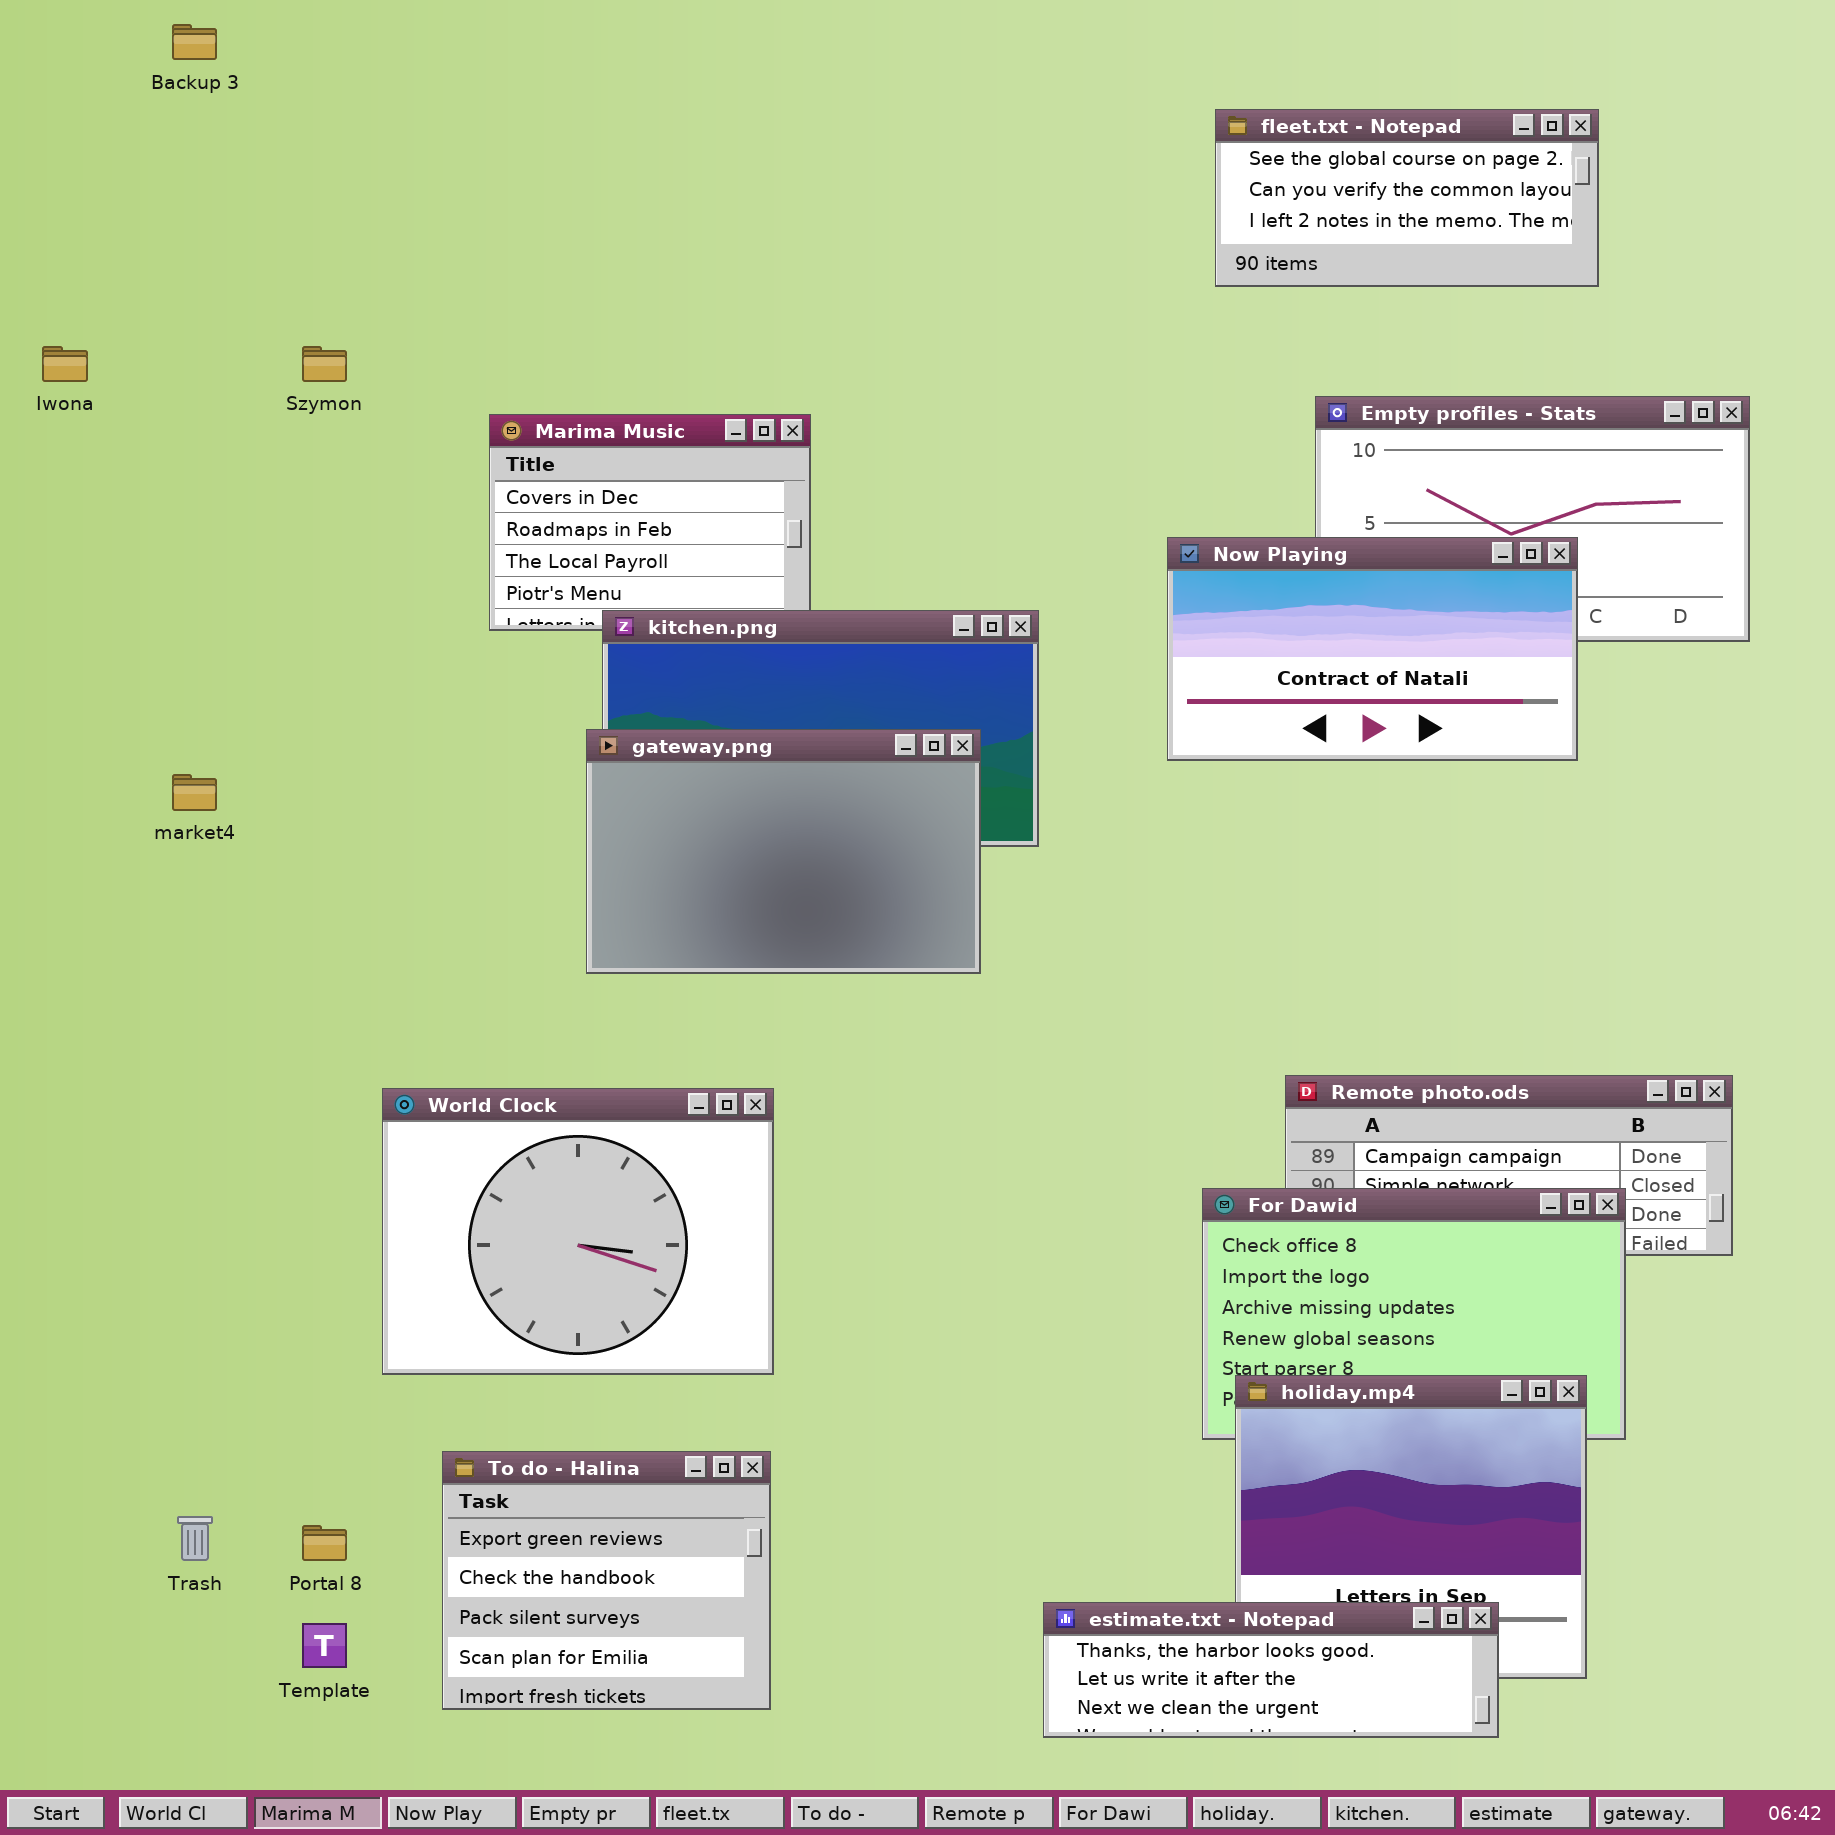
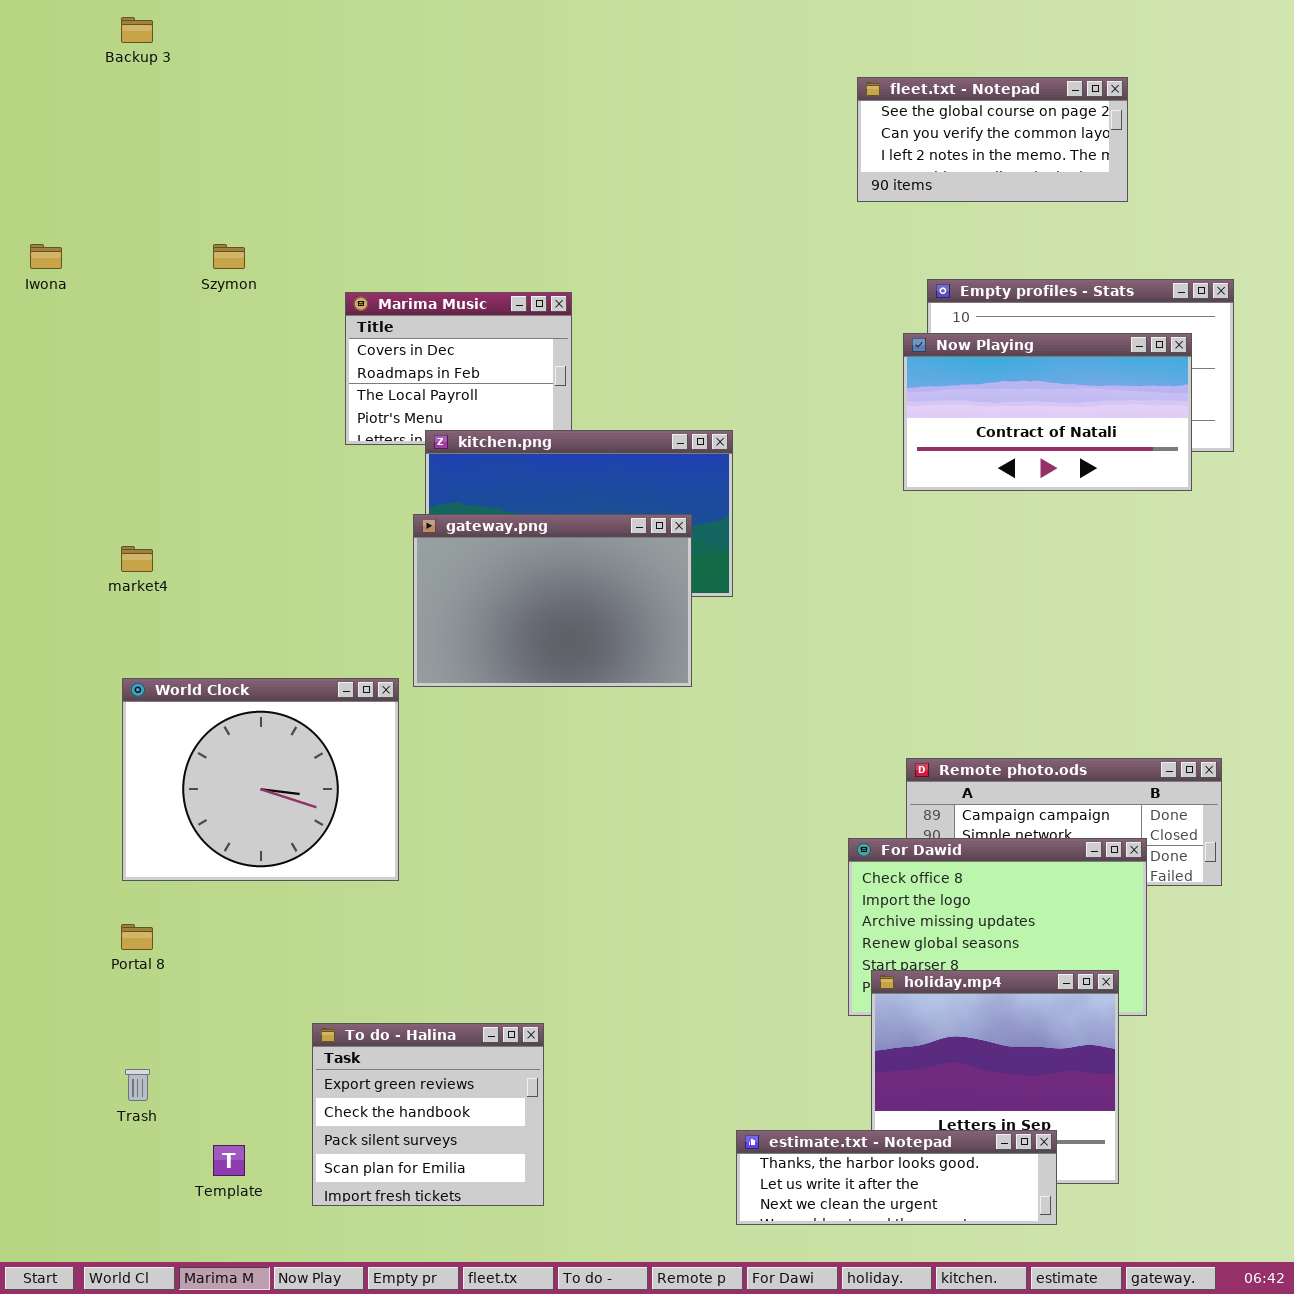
Now Playing: [1167,537,1578,761] -> [903,333,1192,491], moved
World Clock: [382,1088,774,1375] -> [122,678,399,881], moved
Portal 8: [302,1525,347,1561] -> [121,924,153,950], moved

